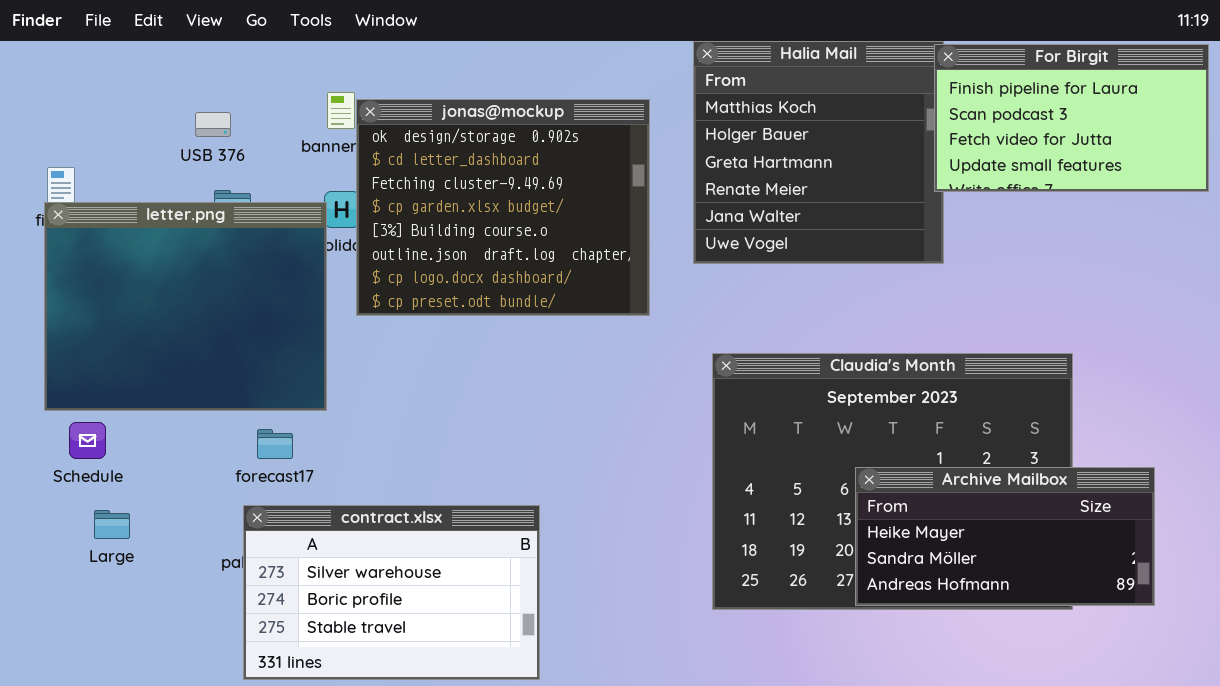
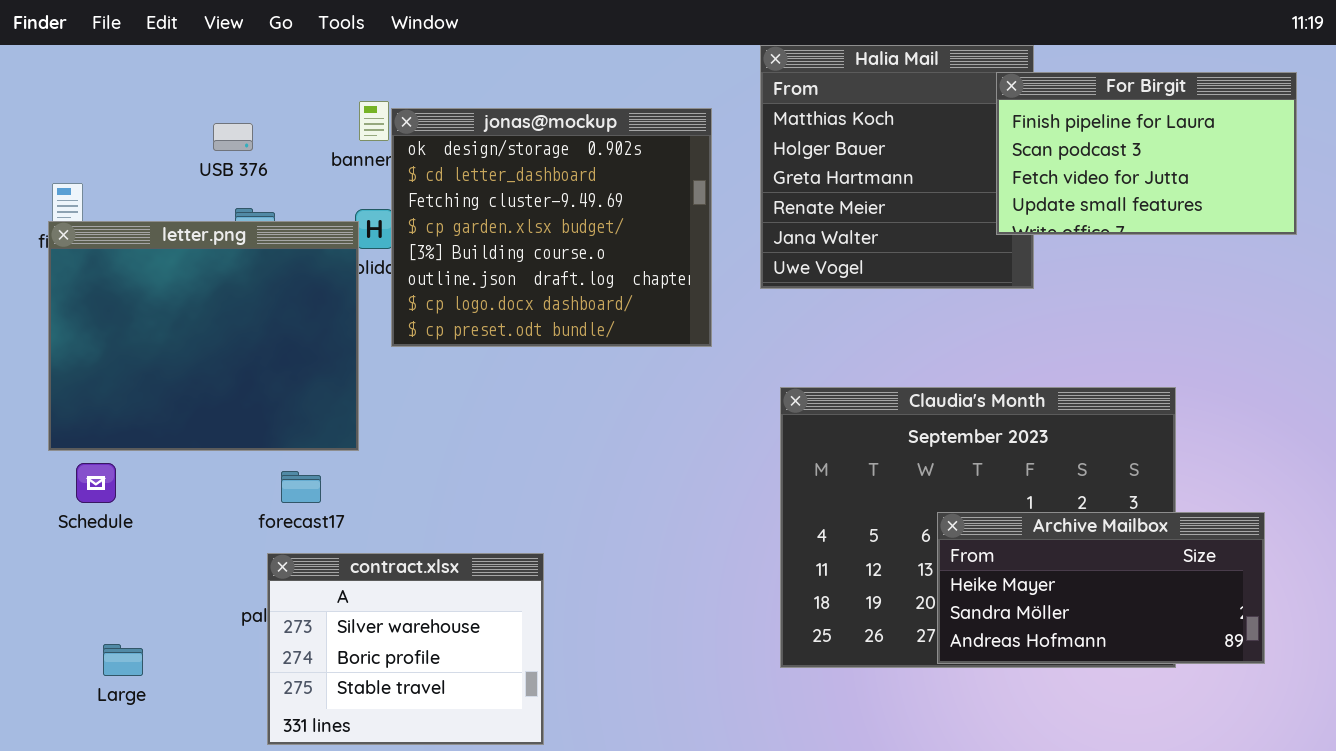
For Birgit: [934,44,1209,192] -> [996,72,1297,235], moved
contract.xlsx: [243,505,540,680] -> [267,553,544,745], resized
Large: [94,510,130,539] -> [103,644,143,676], moved

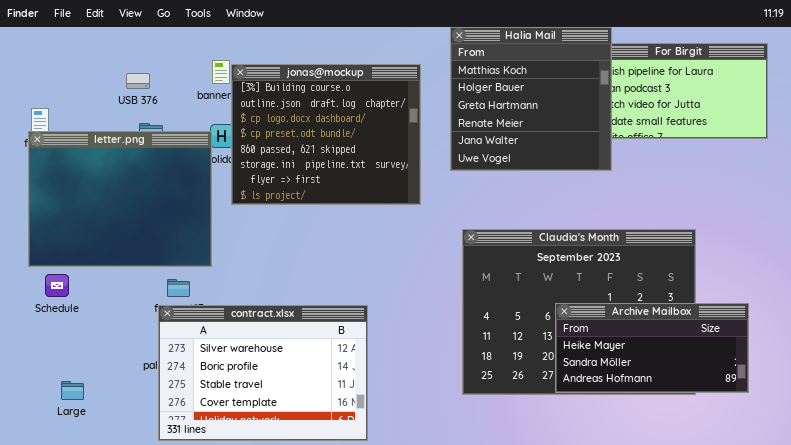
Halia Mail: [760,45,1034,289] -> [450,27,612,171], raised
jonas@mockup: [391,108,712,347] -> [231,64,421,205], scrolled down 4 rows
contract.xlsx: [267,553,544,745] -> [158,305,368,441], resized

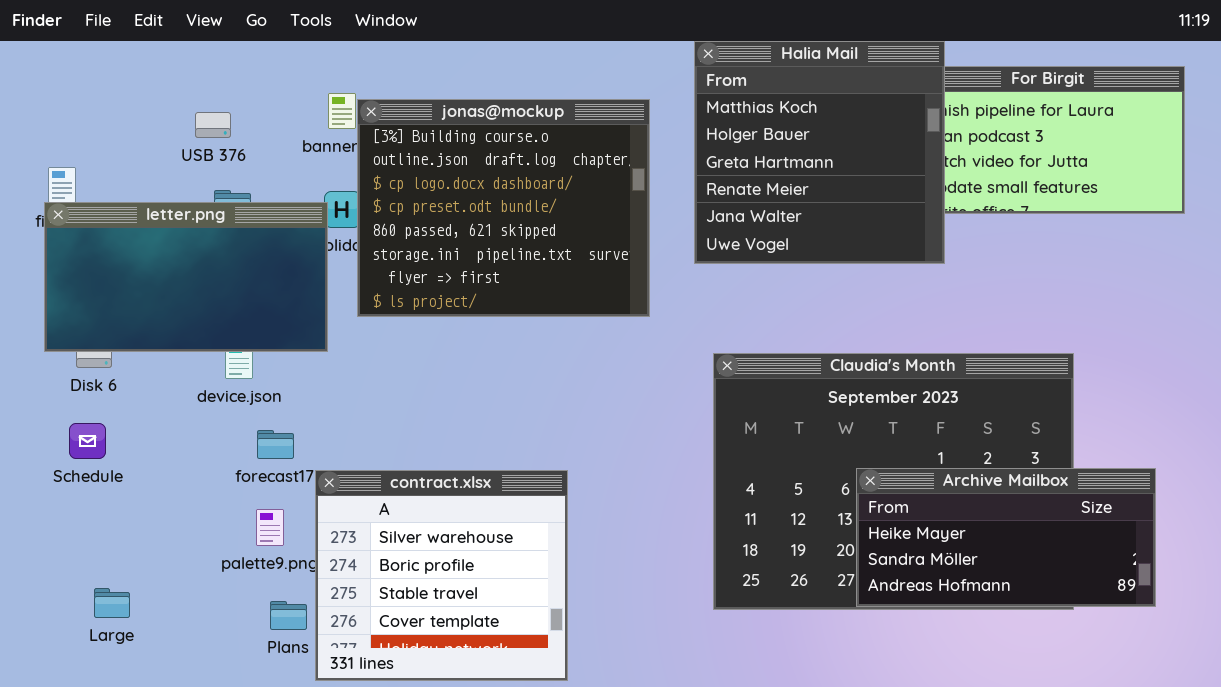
letter.png: [28,131,212,267] -> [44,202,328,352], resized
contract.xlsx: [158,305,368,441] -> [315,470,568,681], resized

